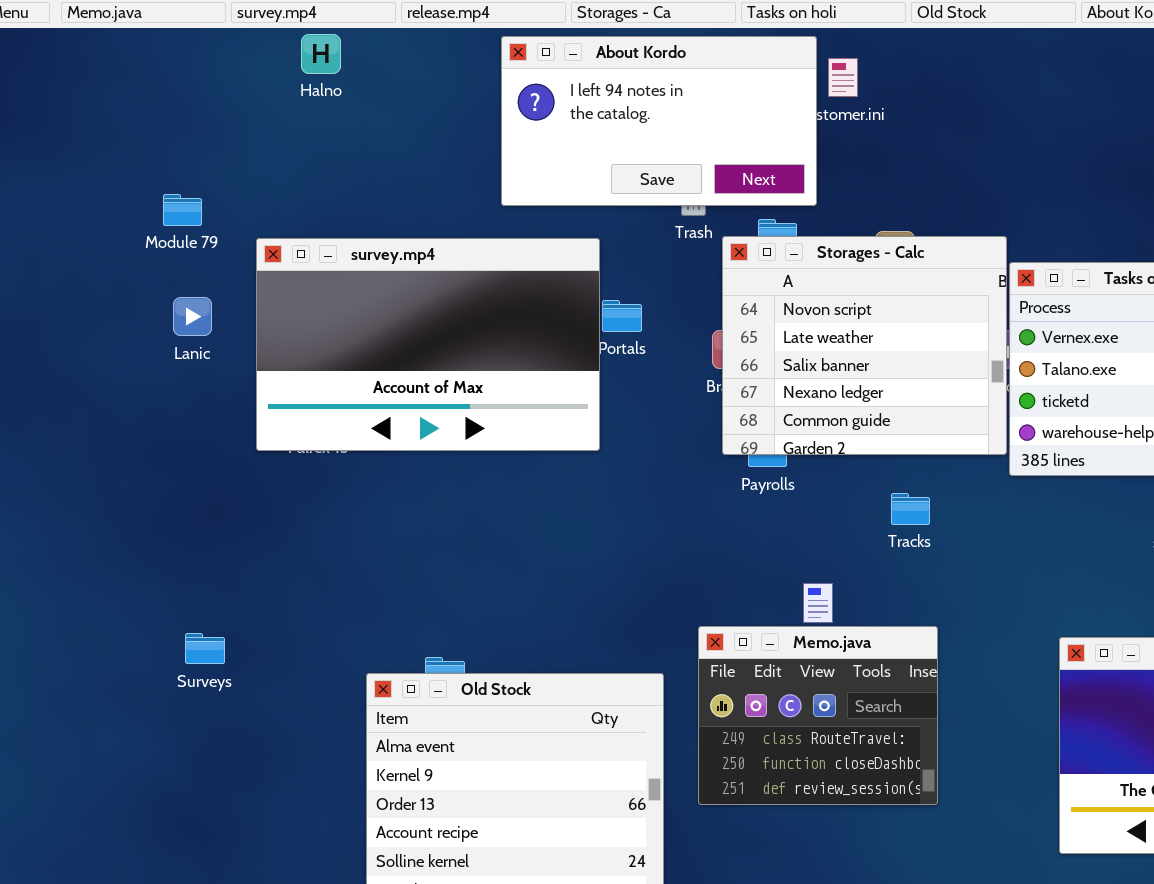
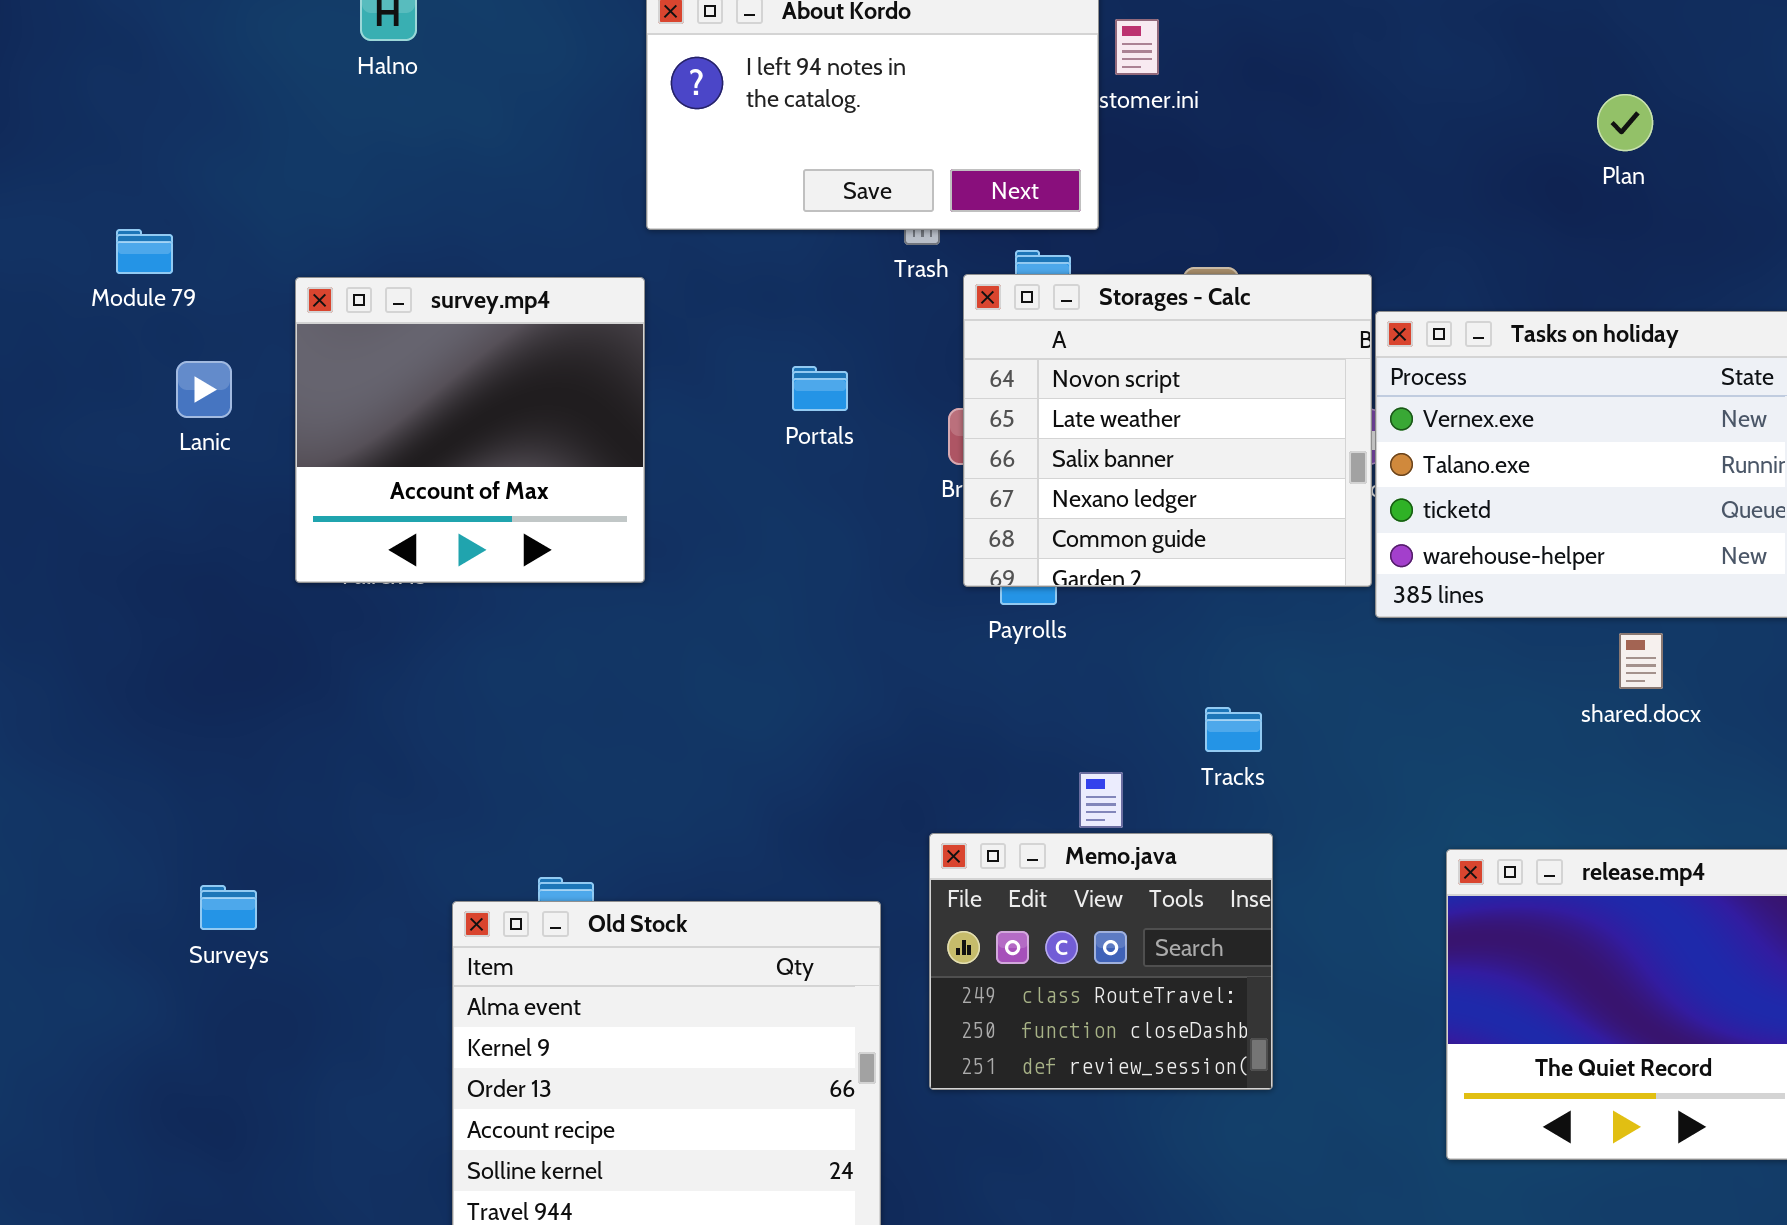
Module 79: [163,194,202,226] -> [116,229,173,274], moved
survey.mp4: [256,238,600,451] -> [295,277,645,583], resized
Tracks: [891,493,930,525] -> [1205,707,1262,752], moved
Surveys: [185,633,225,664] -> [200,885,257,930], moved

